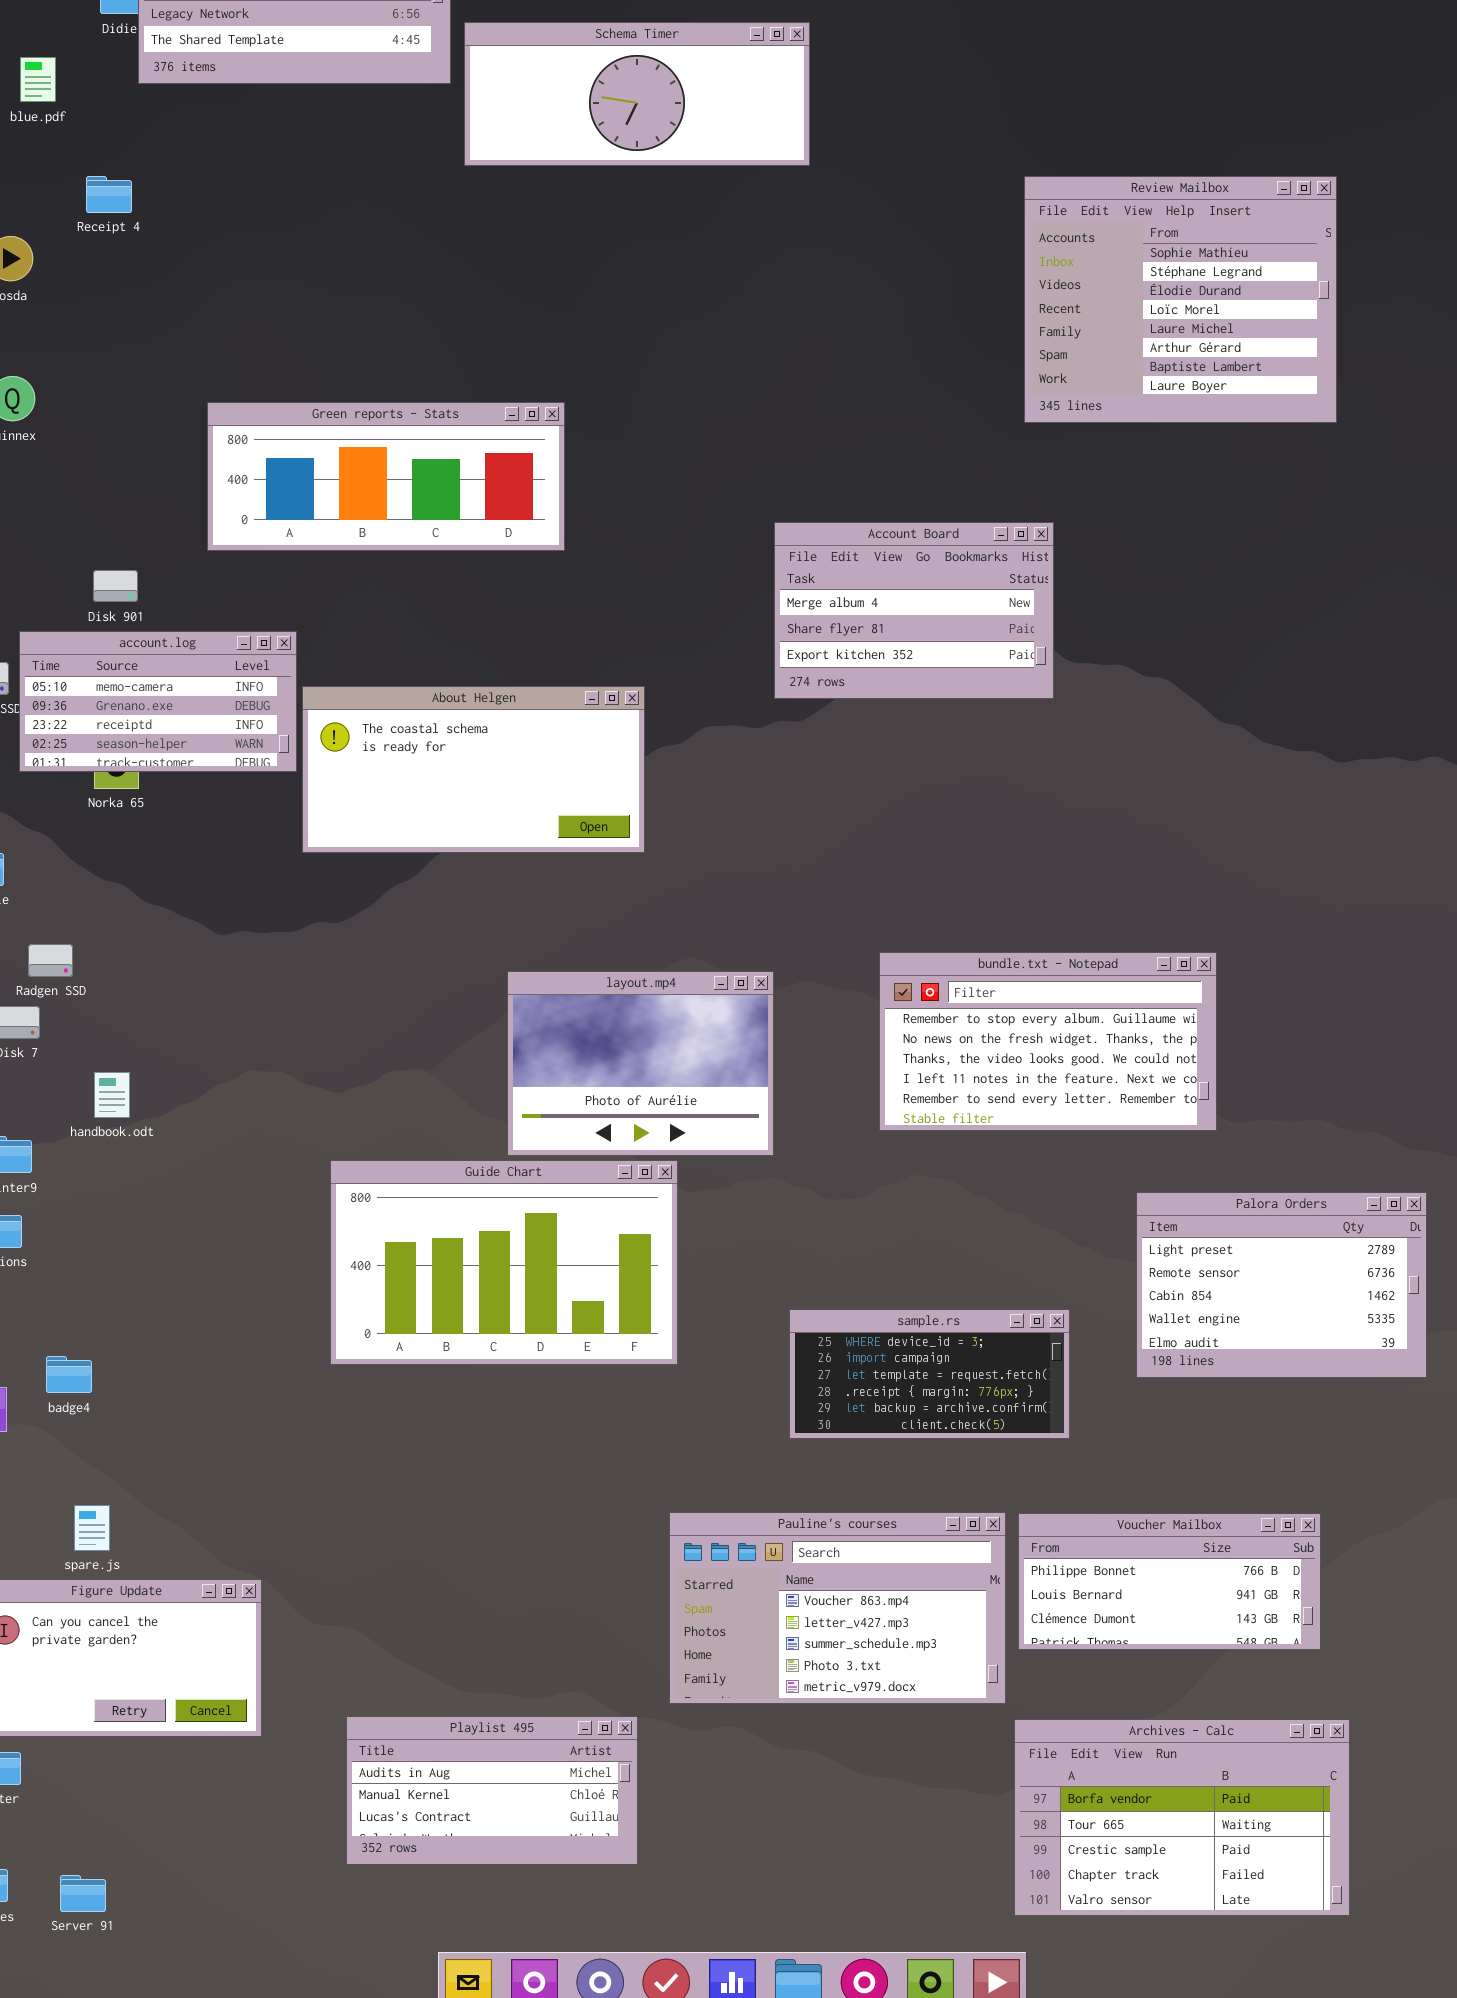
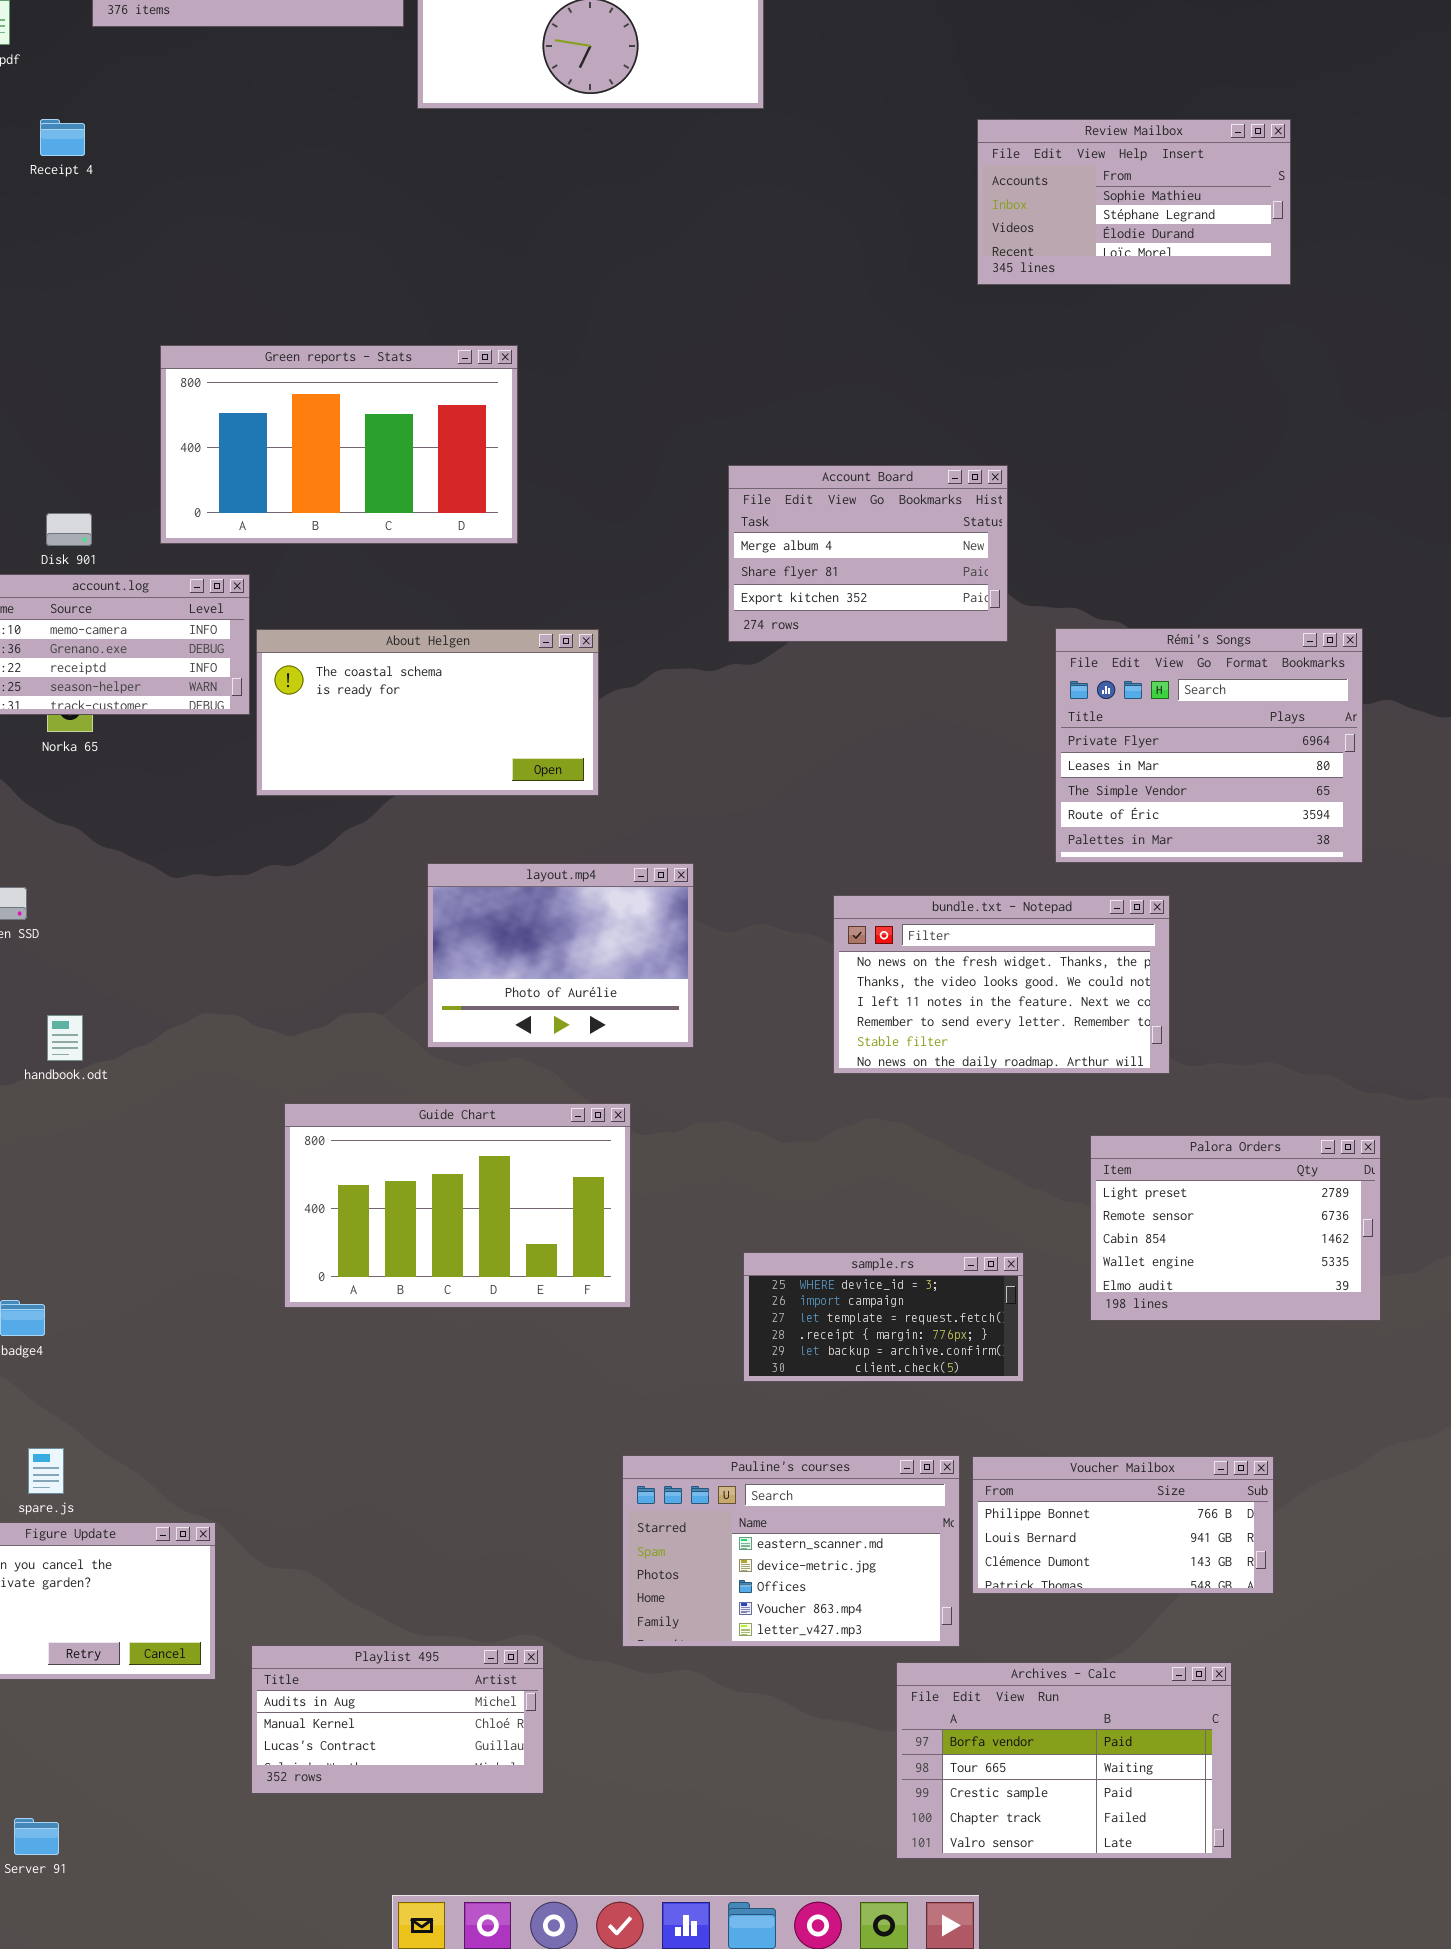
Review Mailbox: [1024,176,1337,423] -> [977,119,1291,285], resized
Green reports - Stats: [207,402,565,551] -> [160,345,518,544], resized
Rémi's Songs: none -> [1055,628,1363,863], opened
bundle.txt - Notepad: [879,952,1217,1131] -> [833,895,1170,1074], scrolled down 1 row
layout.mp4: [507,971,774,1156] -> [427,863,694,1048], moved
Pauline's courses: [669,1512,1006,1704] -> [622,1455,960,1647], scrolled up 3 rows
Playlist 495: [346,1716,638,1865] -> [251,1645,544,1794], moved
Archives - Calc: [1014,1719,1350,1916] -> [896,1662,1232,1859], moved

